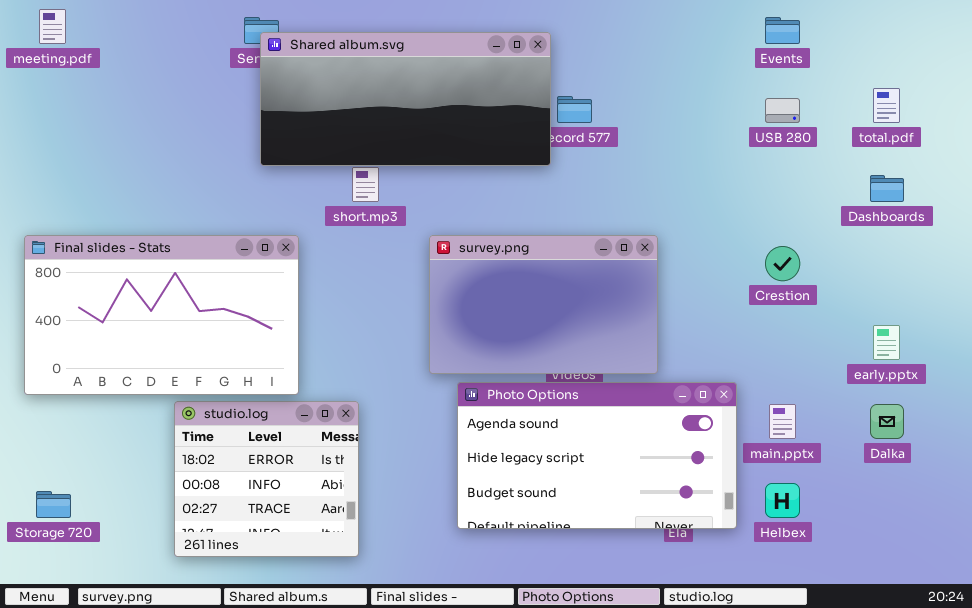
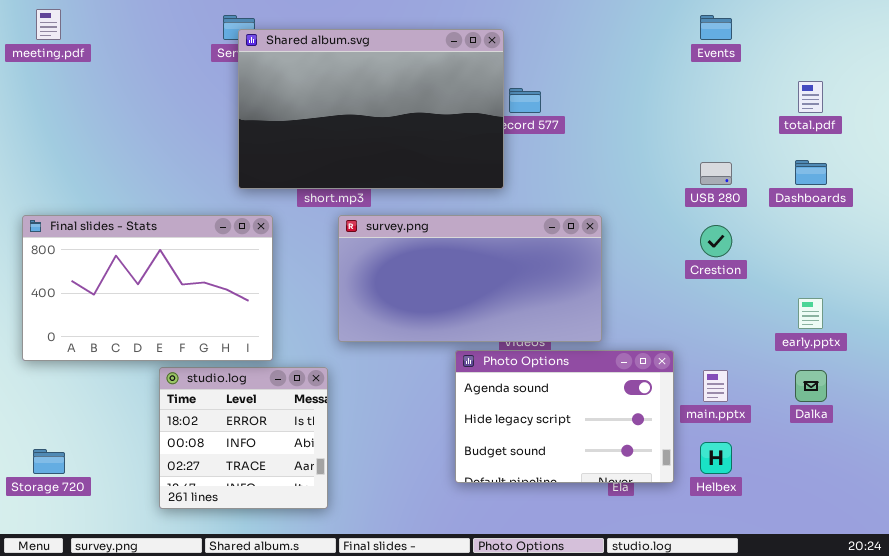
Shared album.svg: [260,32,551,166] -> [238,29,504,189], resized
USB 280: [765,98,800,123] -> [700,162,732,185], moved
survey.png: [429,235,658,374] -> [338,215,602,342], resized
Photo Options: [457,382,737,529] -> [455,350,674,483], resized

